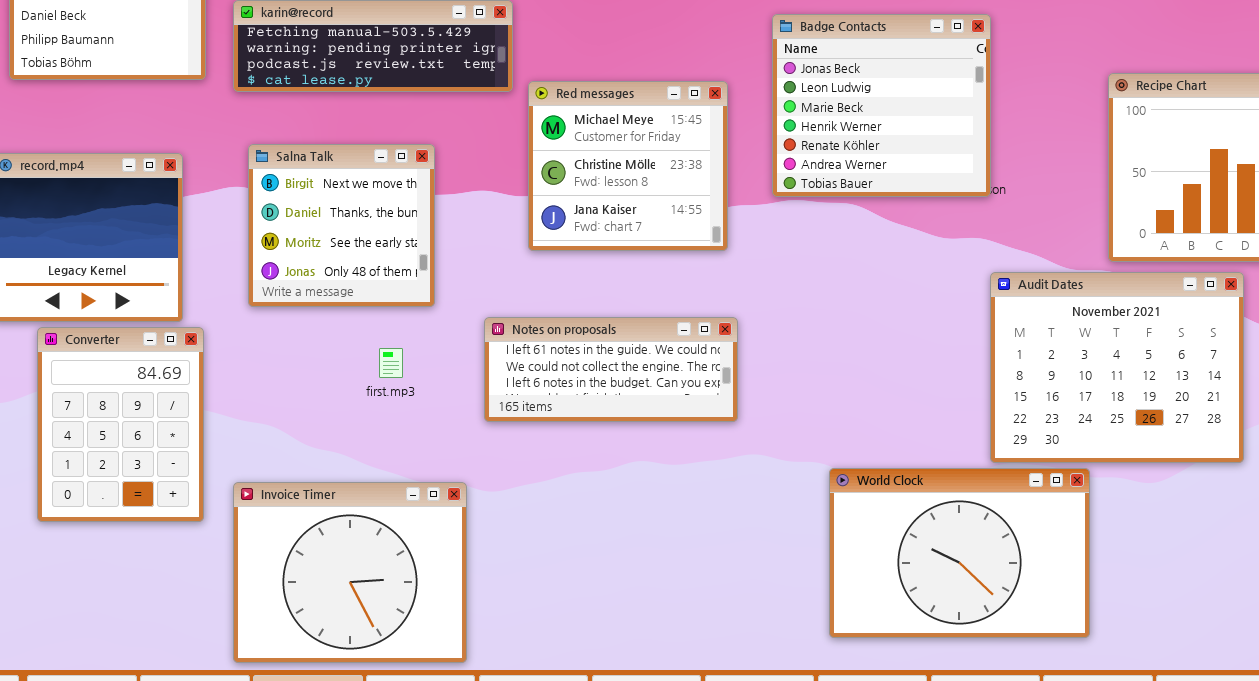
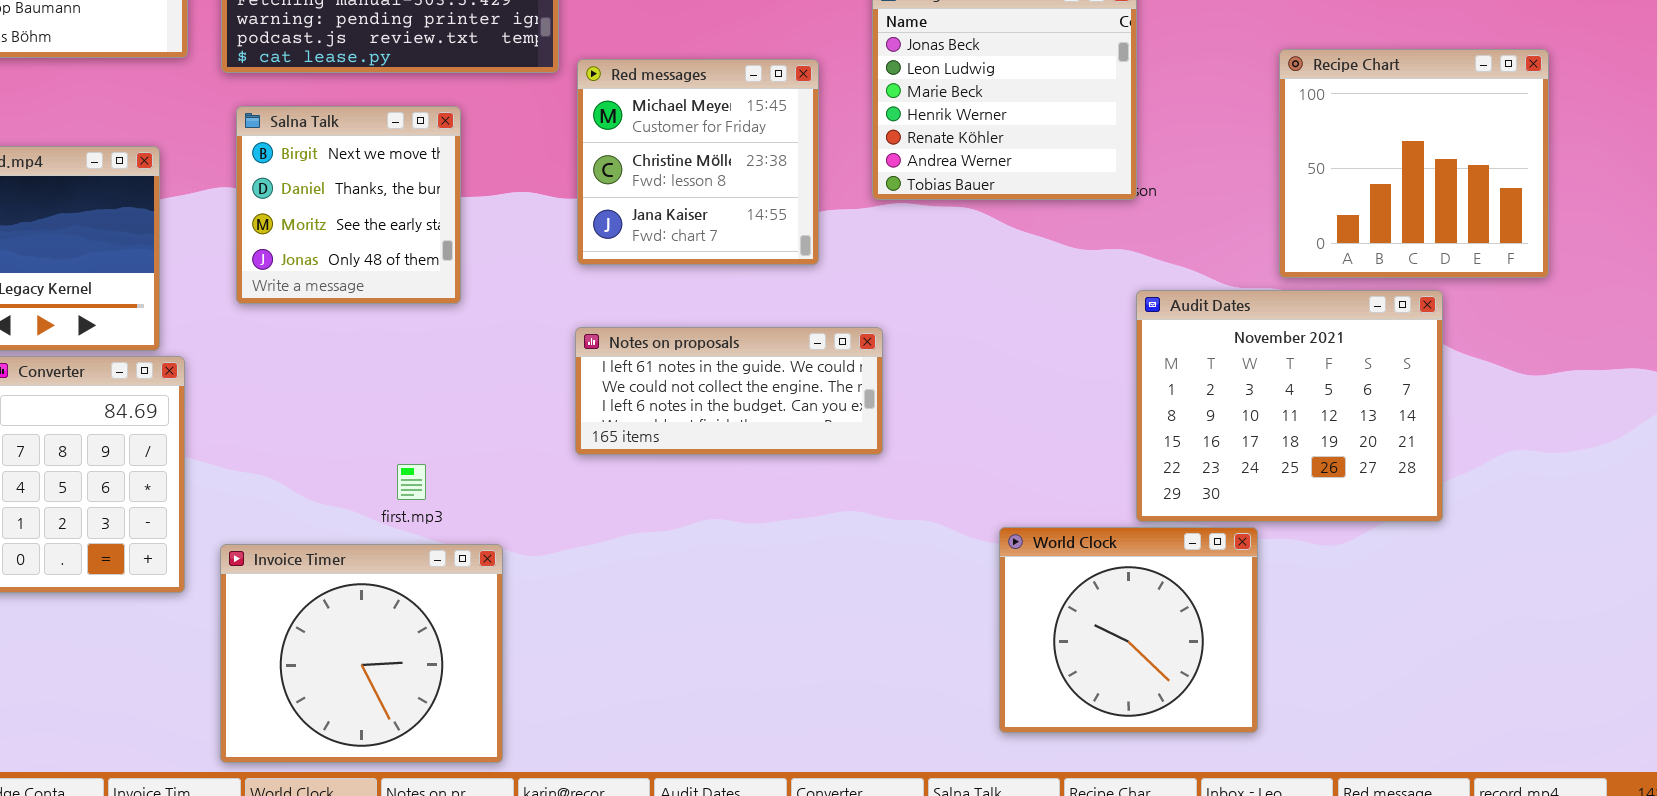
Salna Talk: [248,144,435,307] -> [236,106,461,304], moved
Notes on proposals: [484,317,738,422] -> [575,327,883,455], moved
first.mp3: [379,348,403,378] -> [397,464,426,500], moved
World Clock: [829,468,1090,638] -> [999,527,1258,733], resized

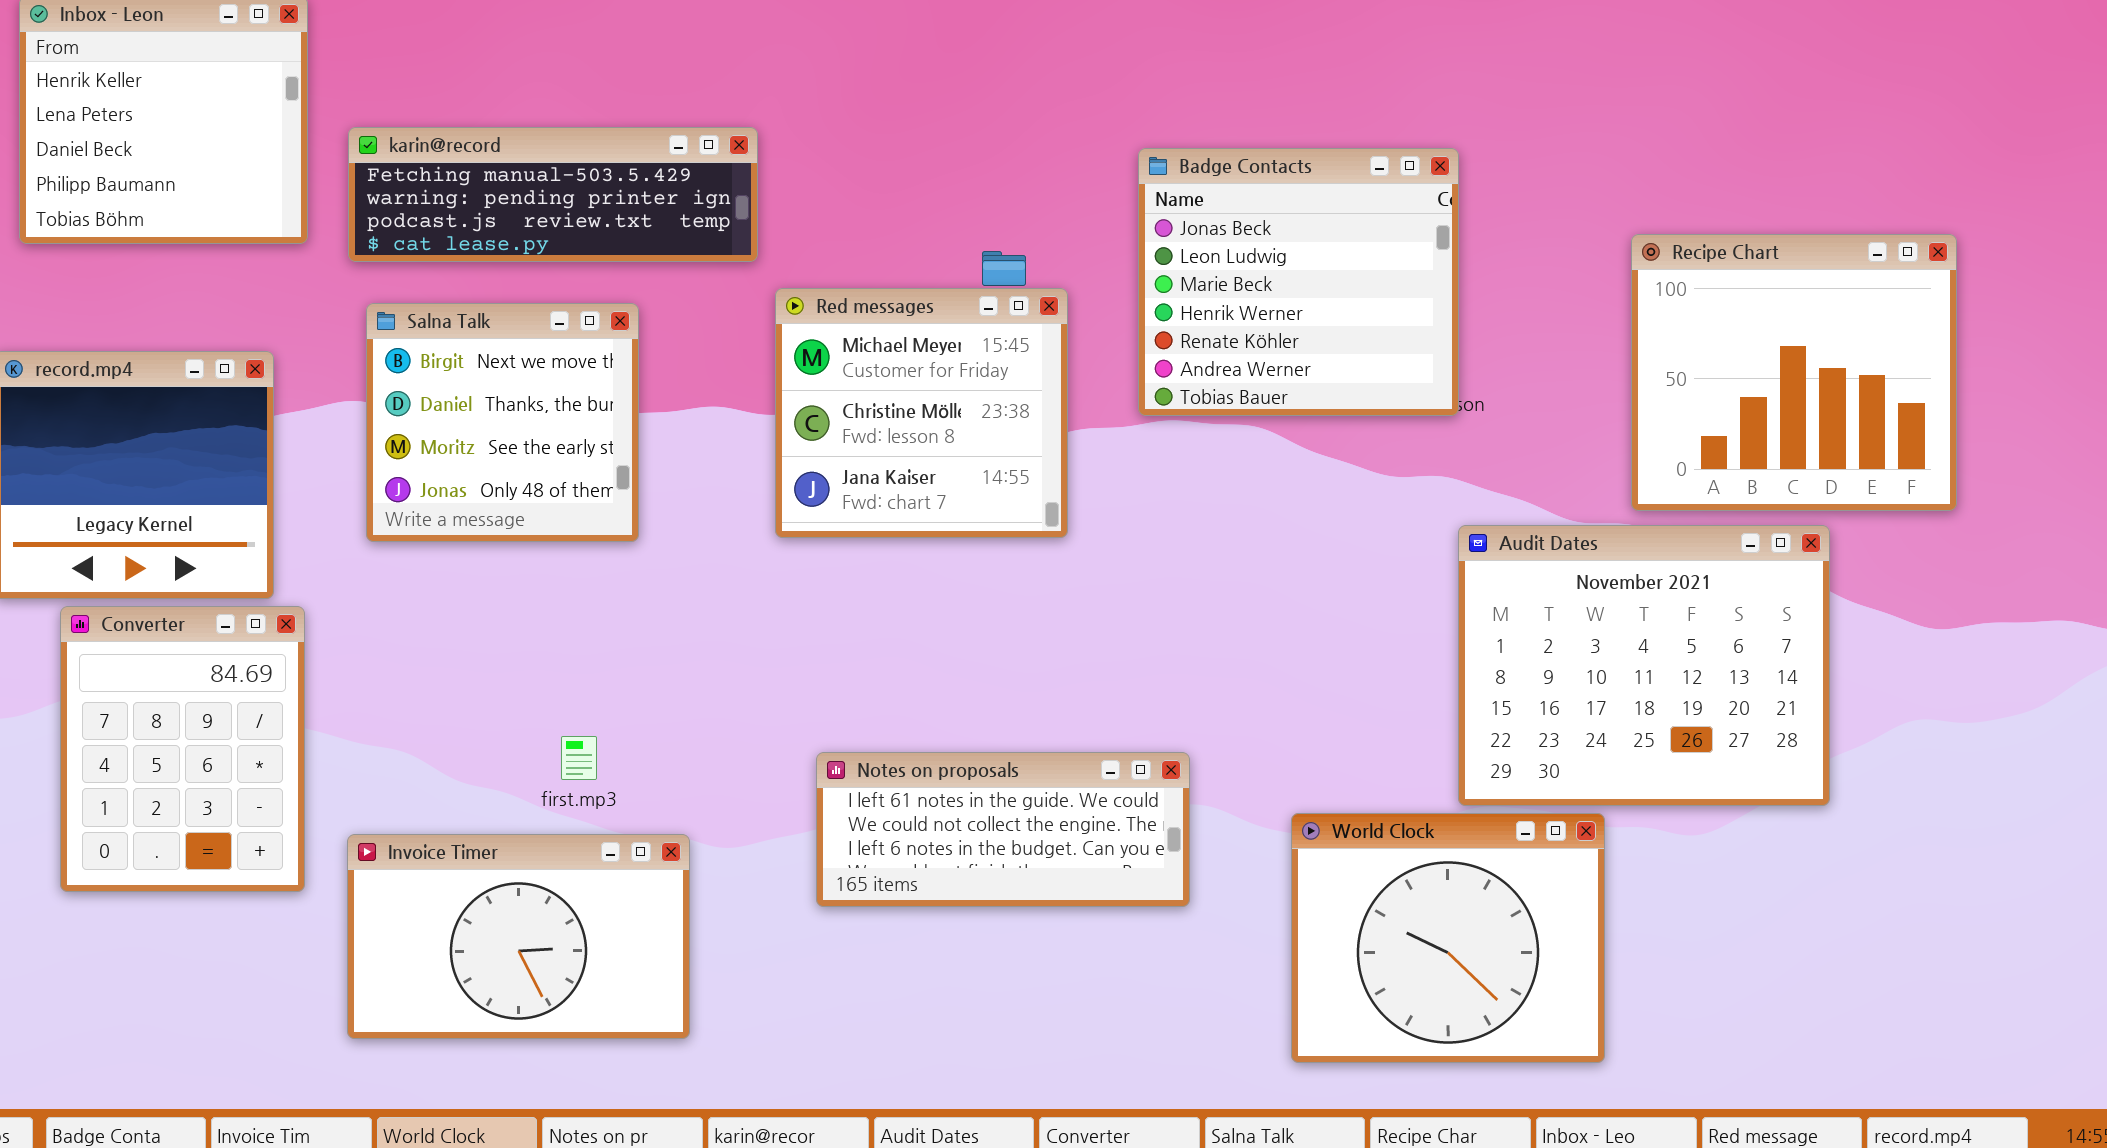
Red messages: [577,59,819,265] -> [775,288,1068,538], moved
Notes on proposals: [575,327,883,455] -> [816,752,1190,907], moved
Invoice Timer: [220,544,503,763] -> [347,834,690,1039], resized

